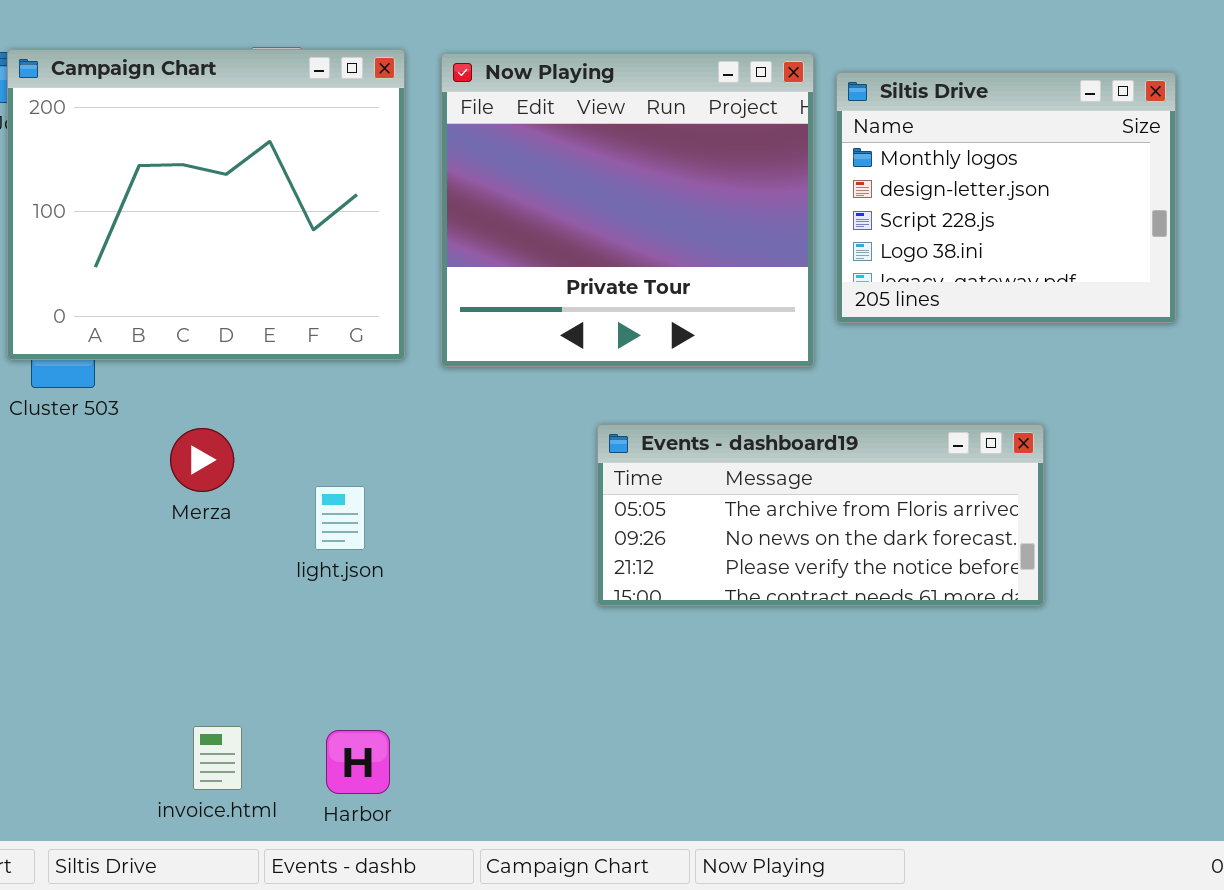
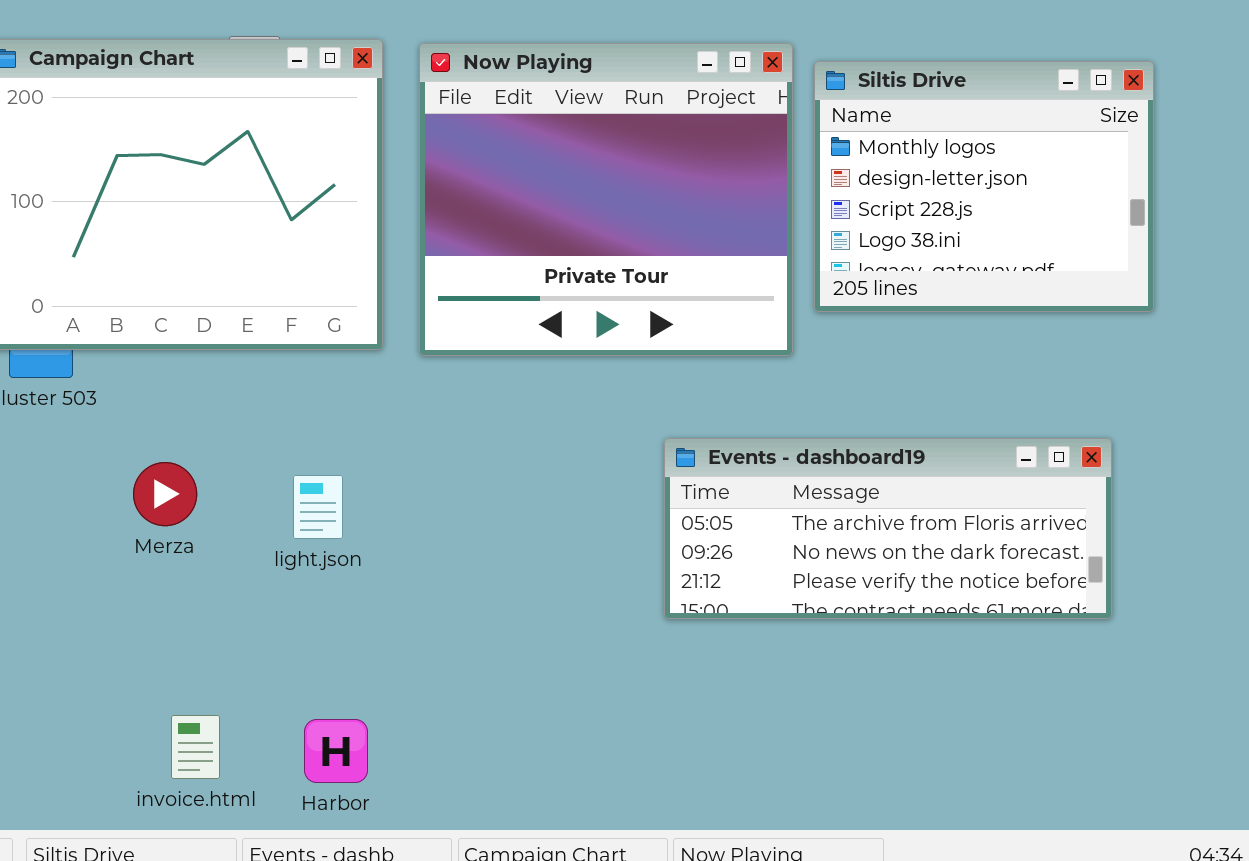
Events - dashboard19: [597,424,1044,606] -> [664,438,1112,619], moved
Merza: [170,428,234,492] -> [133,462,197,526], moved

